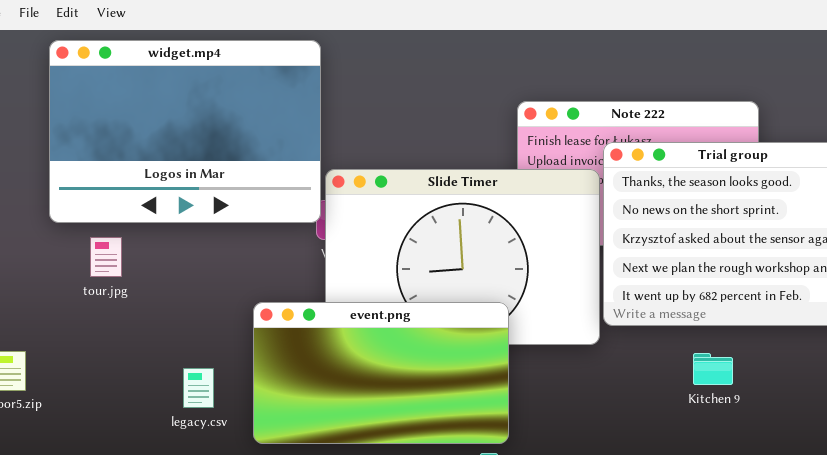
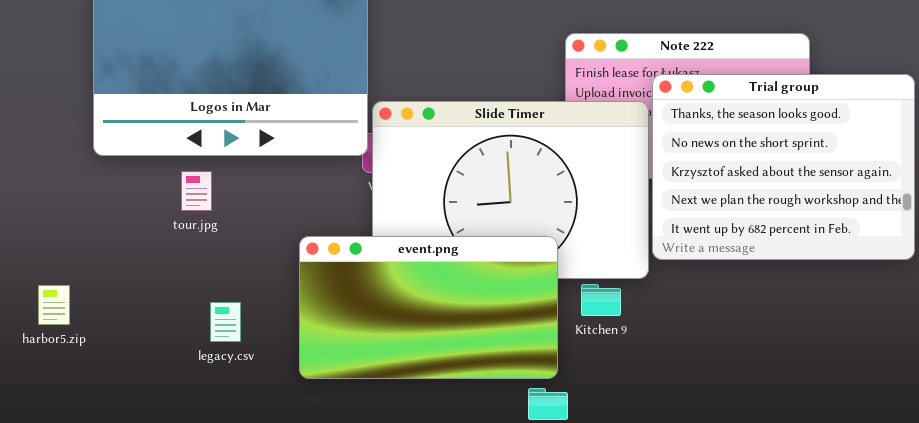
tour.jpg: [90,237,122,277] -> [181,171,212,211], moved
Kitchen 9: [693,353,733,385] -> [581,284,621,316], moved
legacy.csv: [183,368,214,408] -> [210,302,241,342], moved

